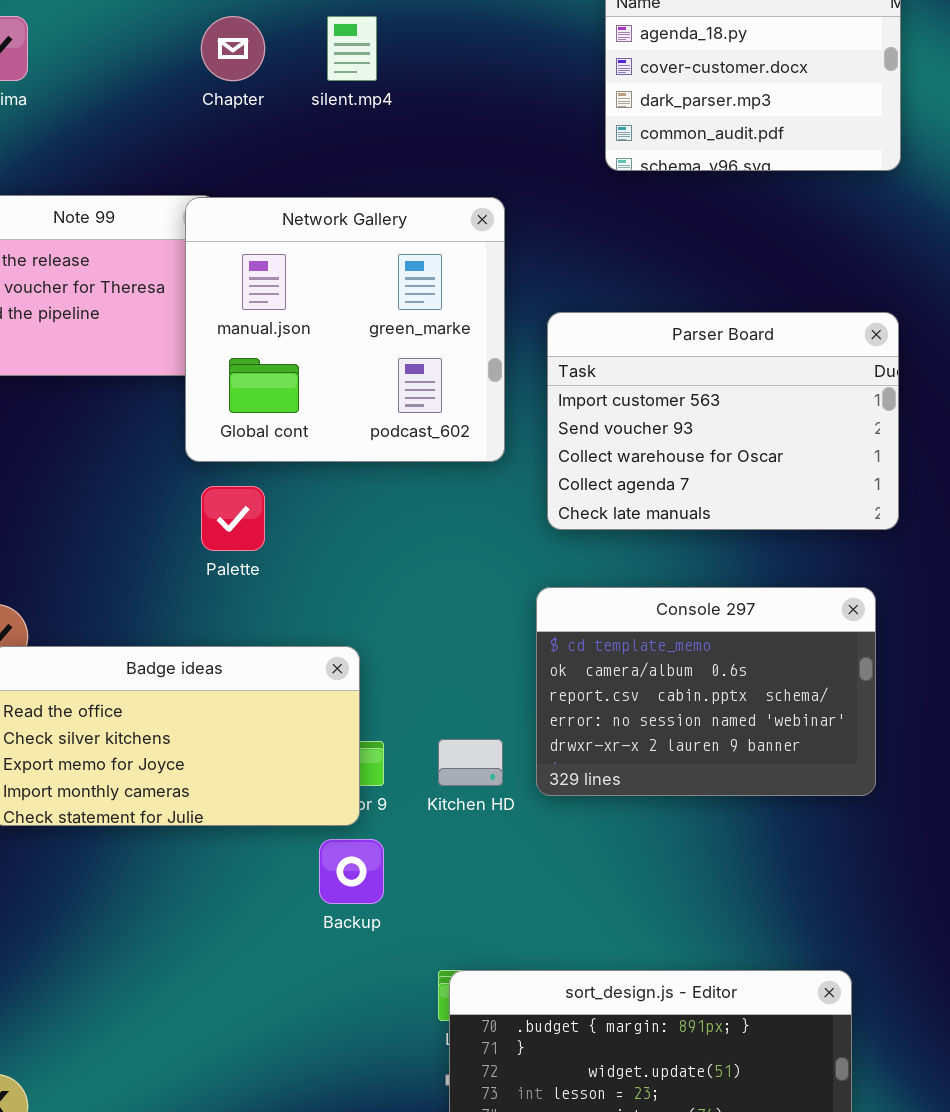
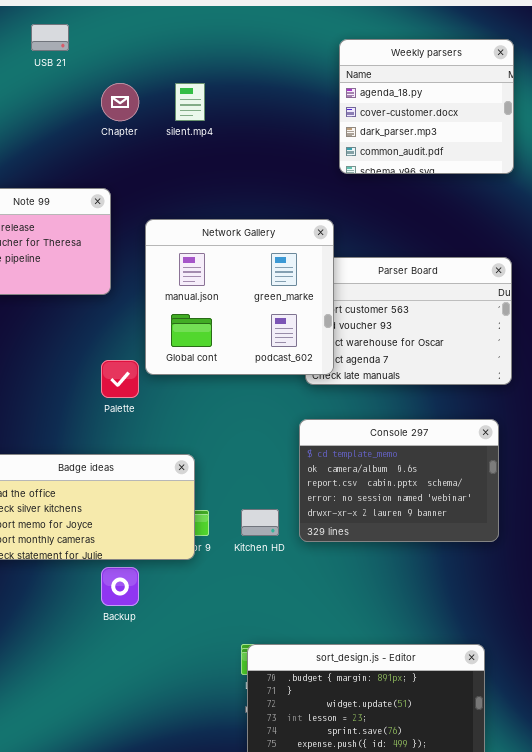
Network Gallery: [185,197,505,462] -> [145,219,334,375], moved
Backup: [319,839,384,904] -> [101,567,139,606], moved

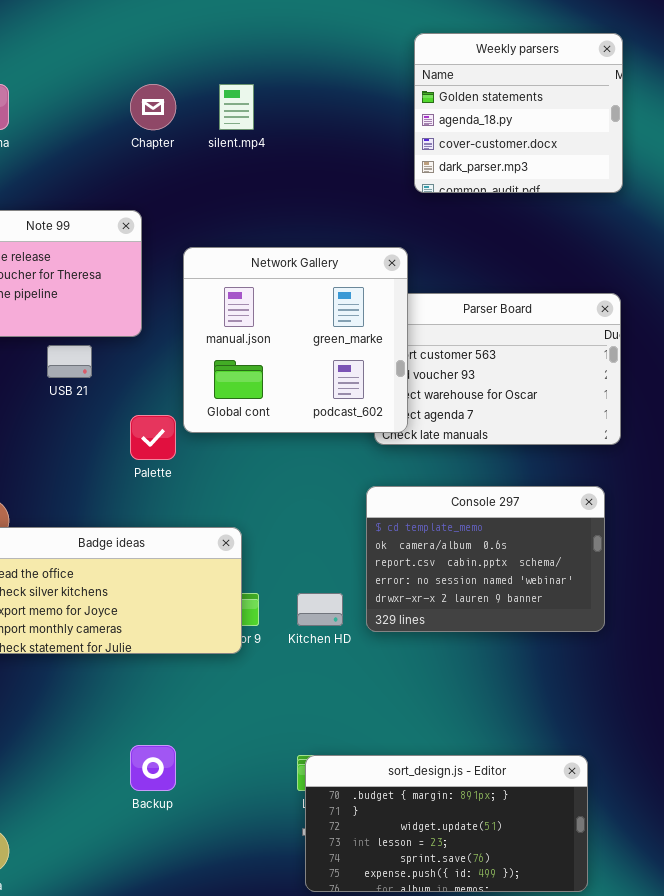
USB 21: [31,24,69,51] -> [47,345,92,378], moved
Weekly parsers: [339,39,514,174] -> [414,33,623,193], scrolled up 1 row
Backup: [101,567,139,606] -> [130,745,176,791], moved

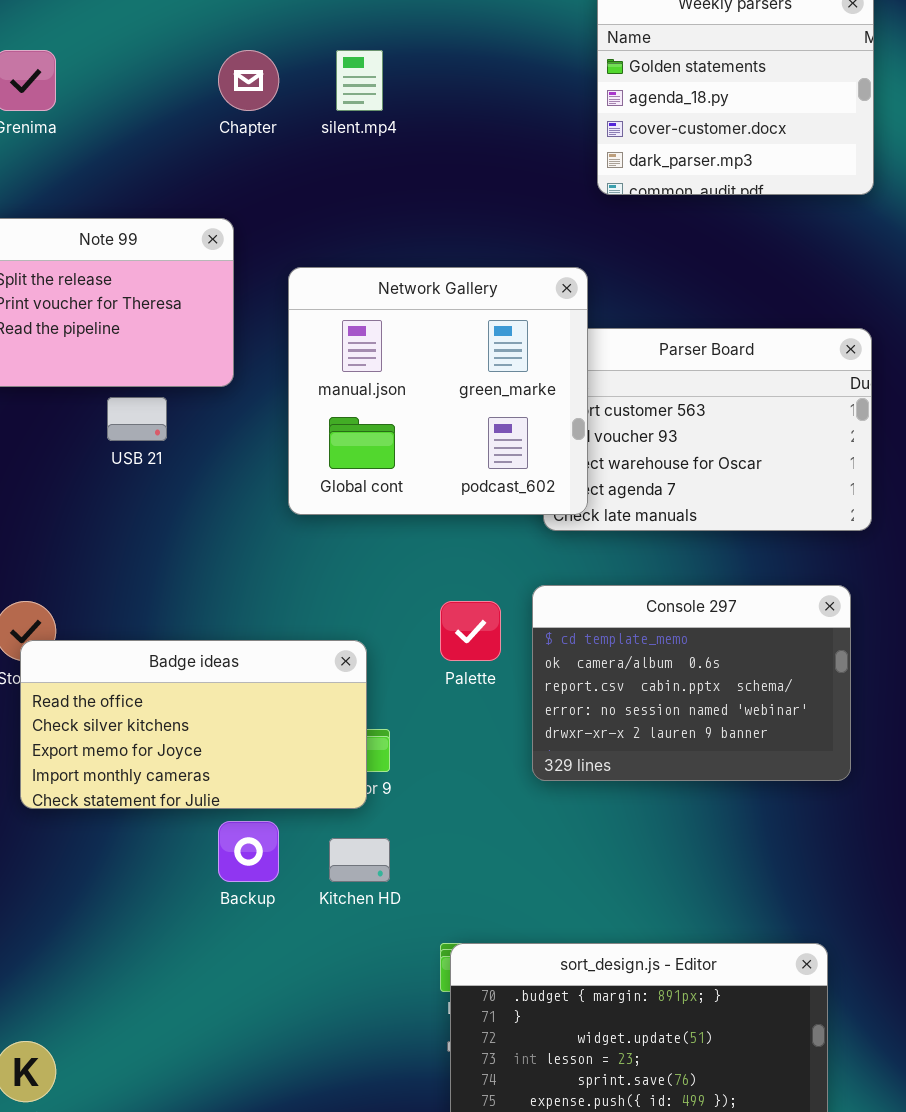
Palette: [130,415,176,460] -> [440,601,501,661], moved
Kitchen HD: [297,593,343,626] -> [329,838,390,882], moved
Backup: [130,745,176,791] -> [218,821,279,882], moved

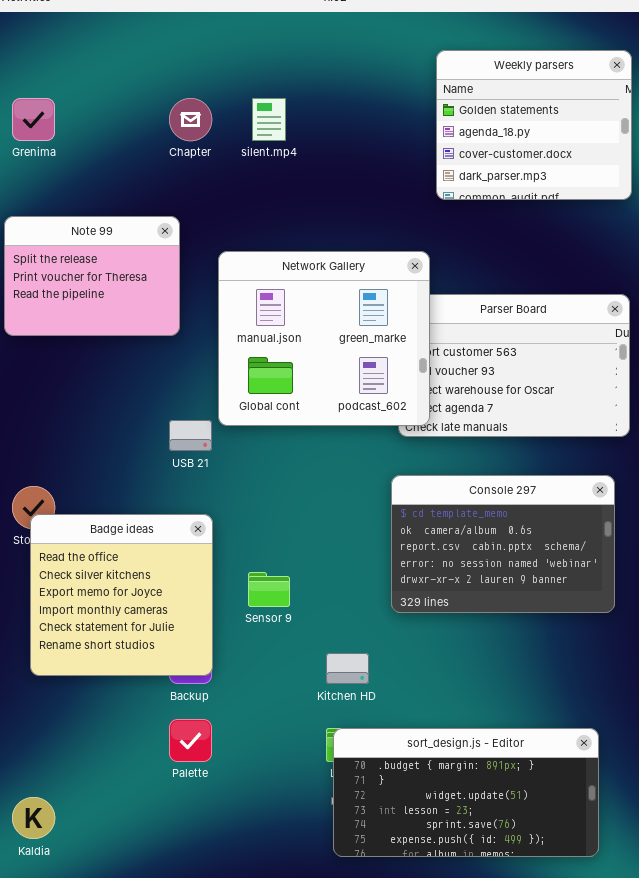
USB 21: [107,397,167,441] -> [169,420,212,451], moved
Palette: [440,601,501,661] -> [169,719,212,762], moved
Badge ideas: [20,640,367,809] -> [30,514,213,676], resized
Kitchen HD: [329,838,390,882] -> [326,653,369,684], moved

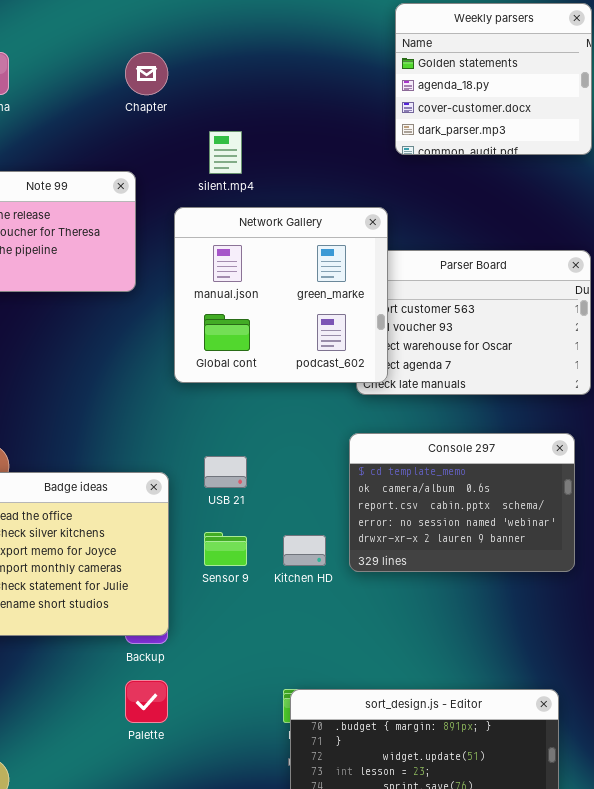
silent.mp4: [252,98,286,141] -> [209,131,242,174], moved
USB 21: [169,420,212,451] -> [204,456,247,488], moved
Kitchen HD: [326,653,369,684] -> [283,535,326,566], moved

